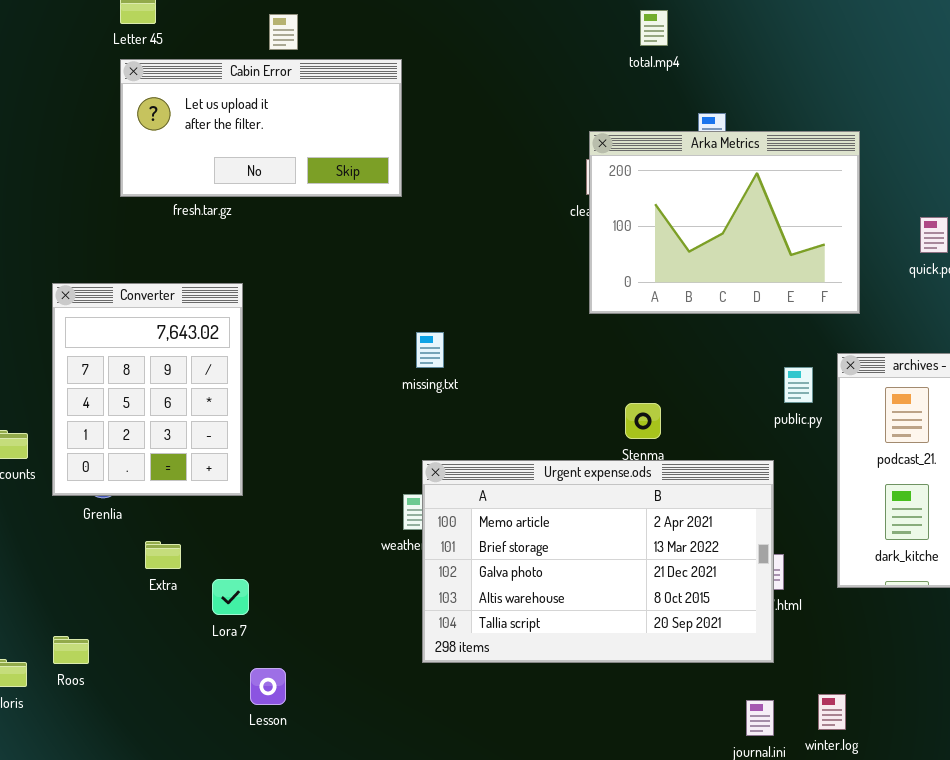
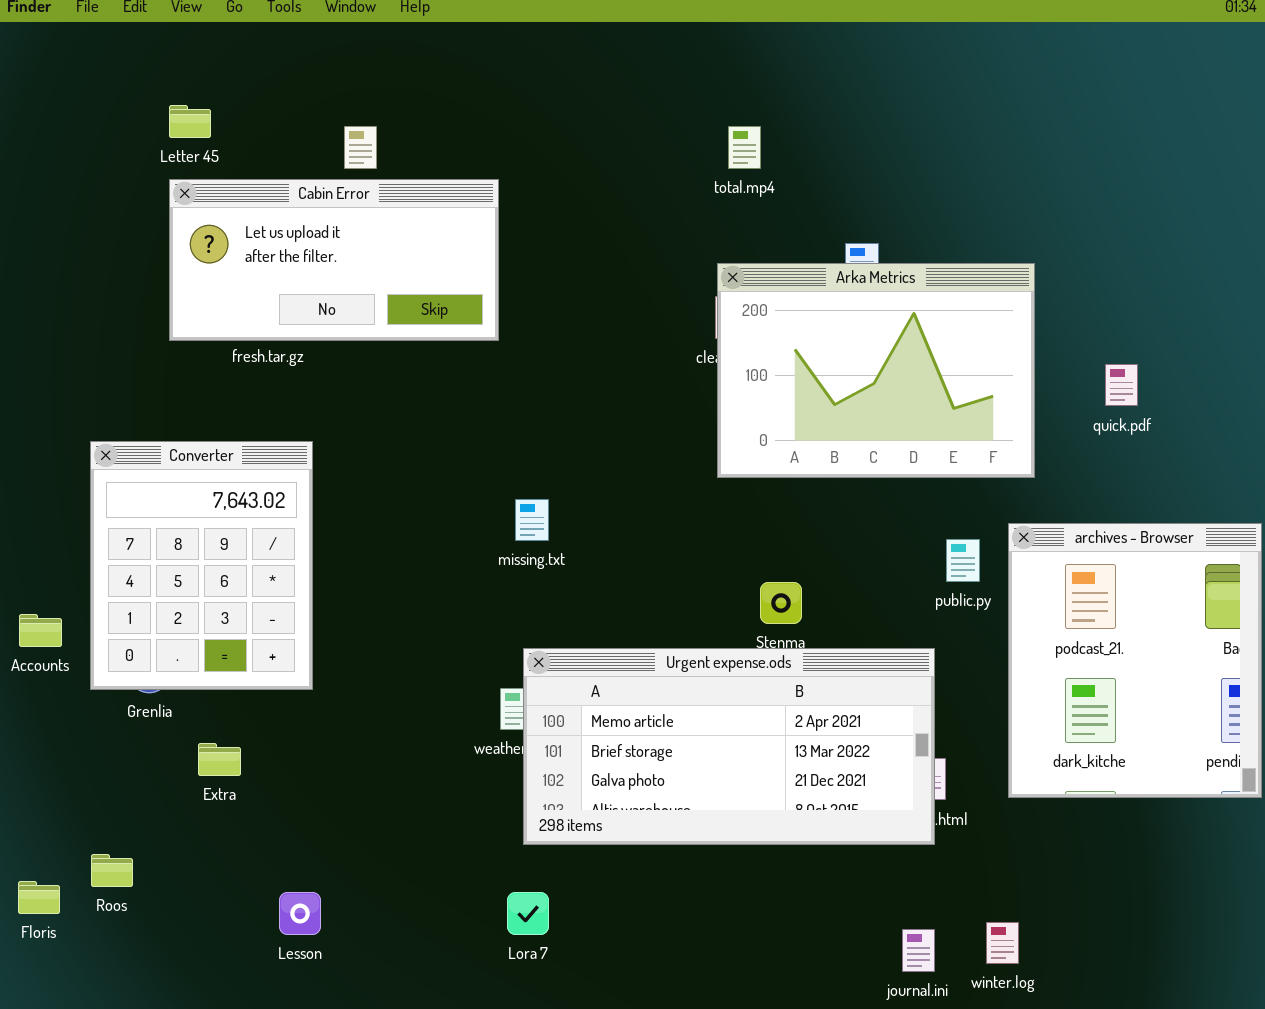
total.mp4: [640,10,668,46] -> [728,126,761,169], moved
Urgent expense.ods: [422,460,774,663] -> [523,648,935,845], resized
Lora 7: [212,579,249,615] -> [507,892,549,935], moved
Lesson: [250,668,286,705] -> [279,892,321,935], moved

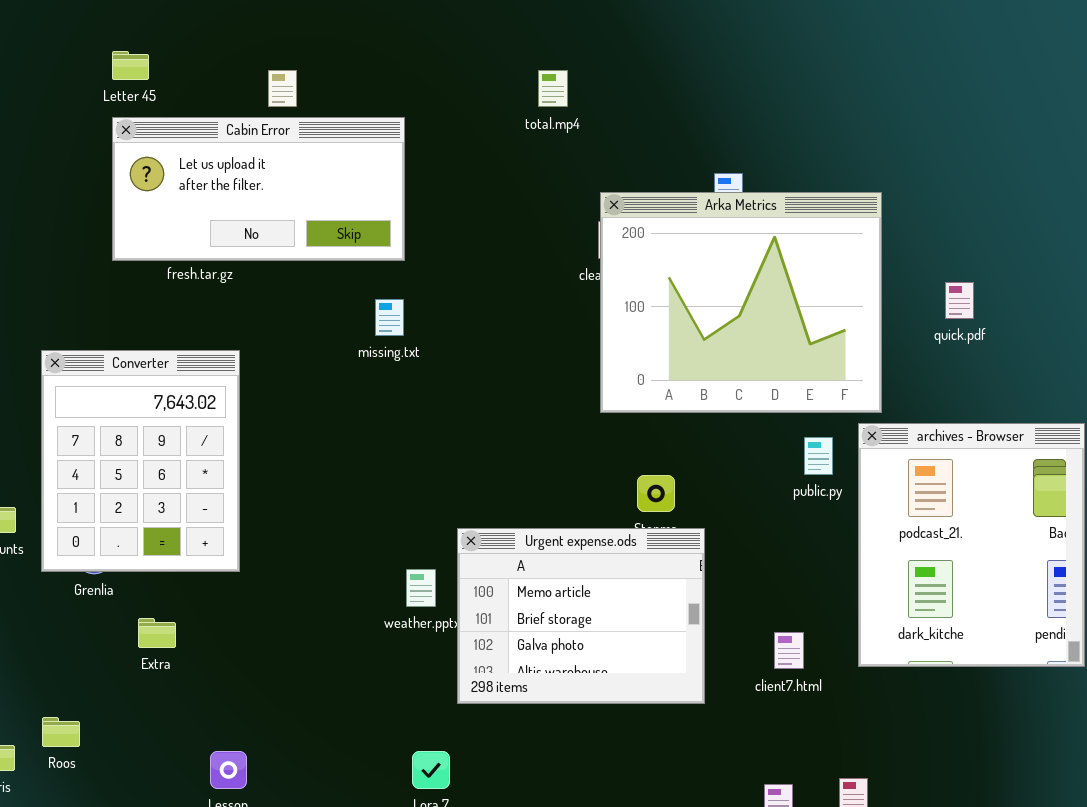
total.mp4: [728,126,761,169] -> [538,70,568,107], moved
Arka Metrics: [717,263,1035,478] -> [600,192,882,413], resized
missing.txt: [515,499,549,541] -> [375,299,404,336], moved
Urgent expense.ods: [523,648,935,845] -> [457,528,705,704], moved, resized

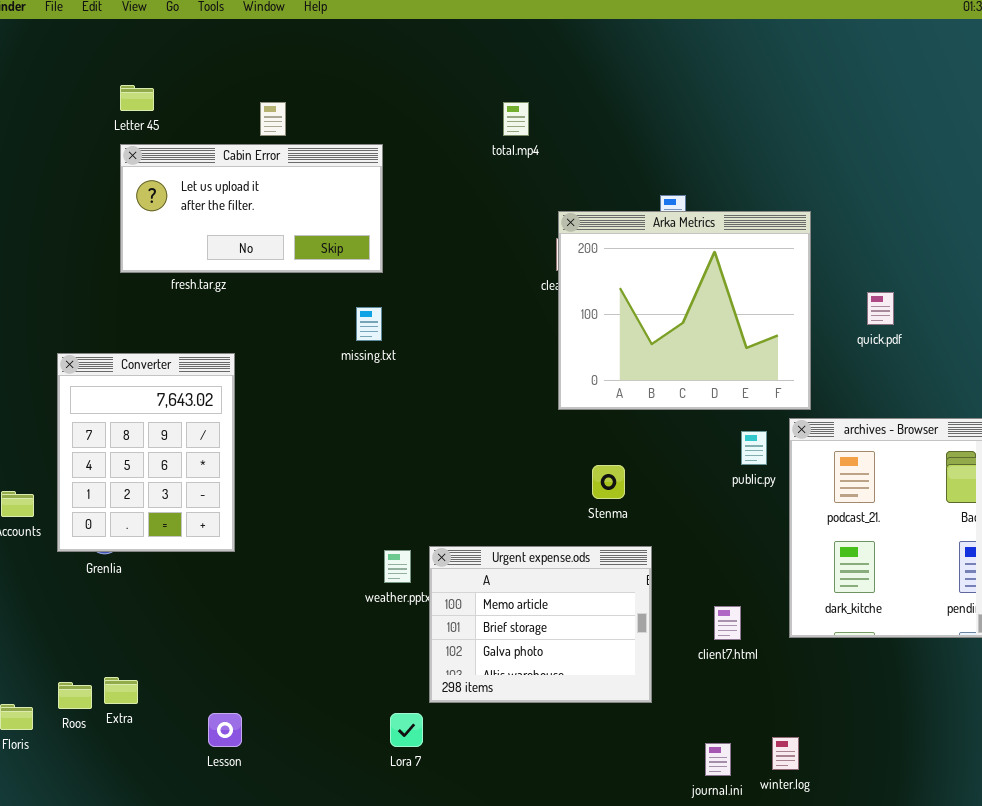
Urgent expense.ods: [457,528,705,704] -> [429,546,652,703], moved
Extra: [138,618,176,648] -> [104,677,138,704], moved

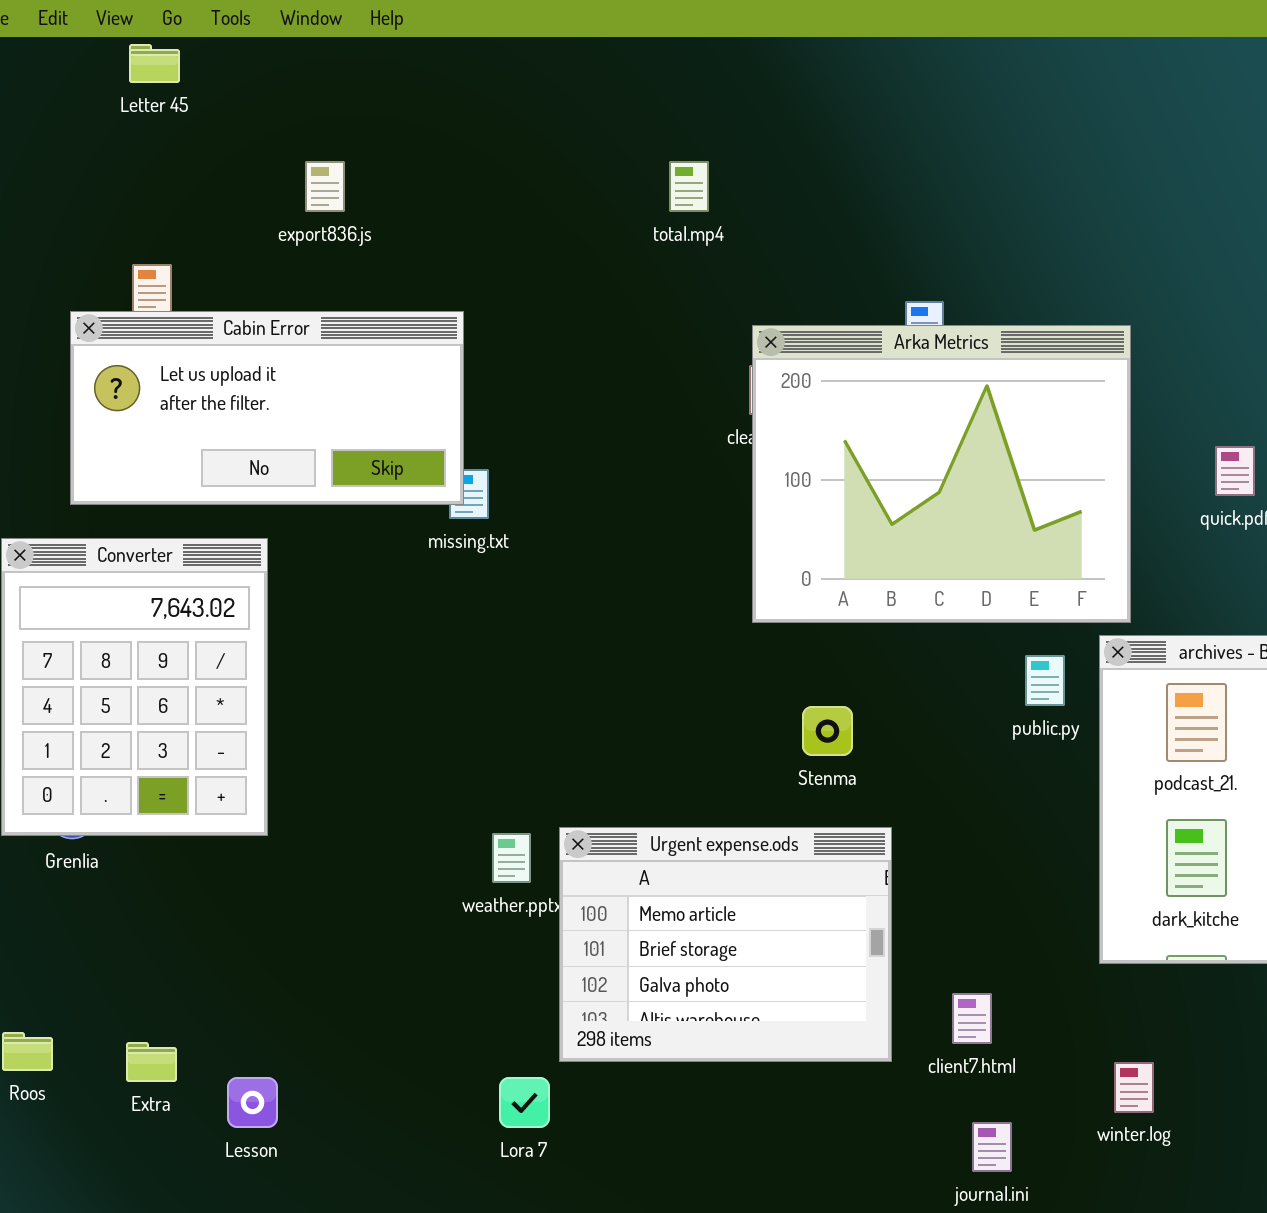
Letter 45: [120,85,154,111] -> [129,44,180,83], moved
Cabin Error: [120,144,383,273] -> [70,311,464,505], moved
client7.html: [714,606,741,640] -> [952,993,992,1044], moved
Extra: [104,677,138,704] -> [126,1042,177,1082], moved
winter.log: [772,737,799,770] -> [1114,1062,1154,1113], moved

